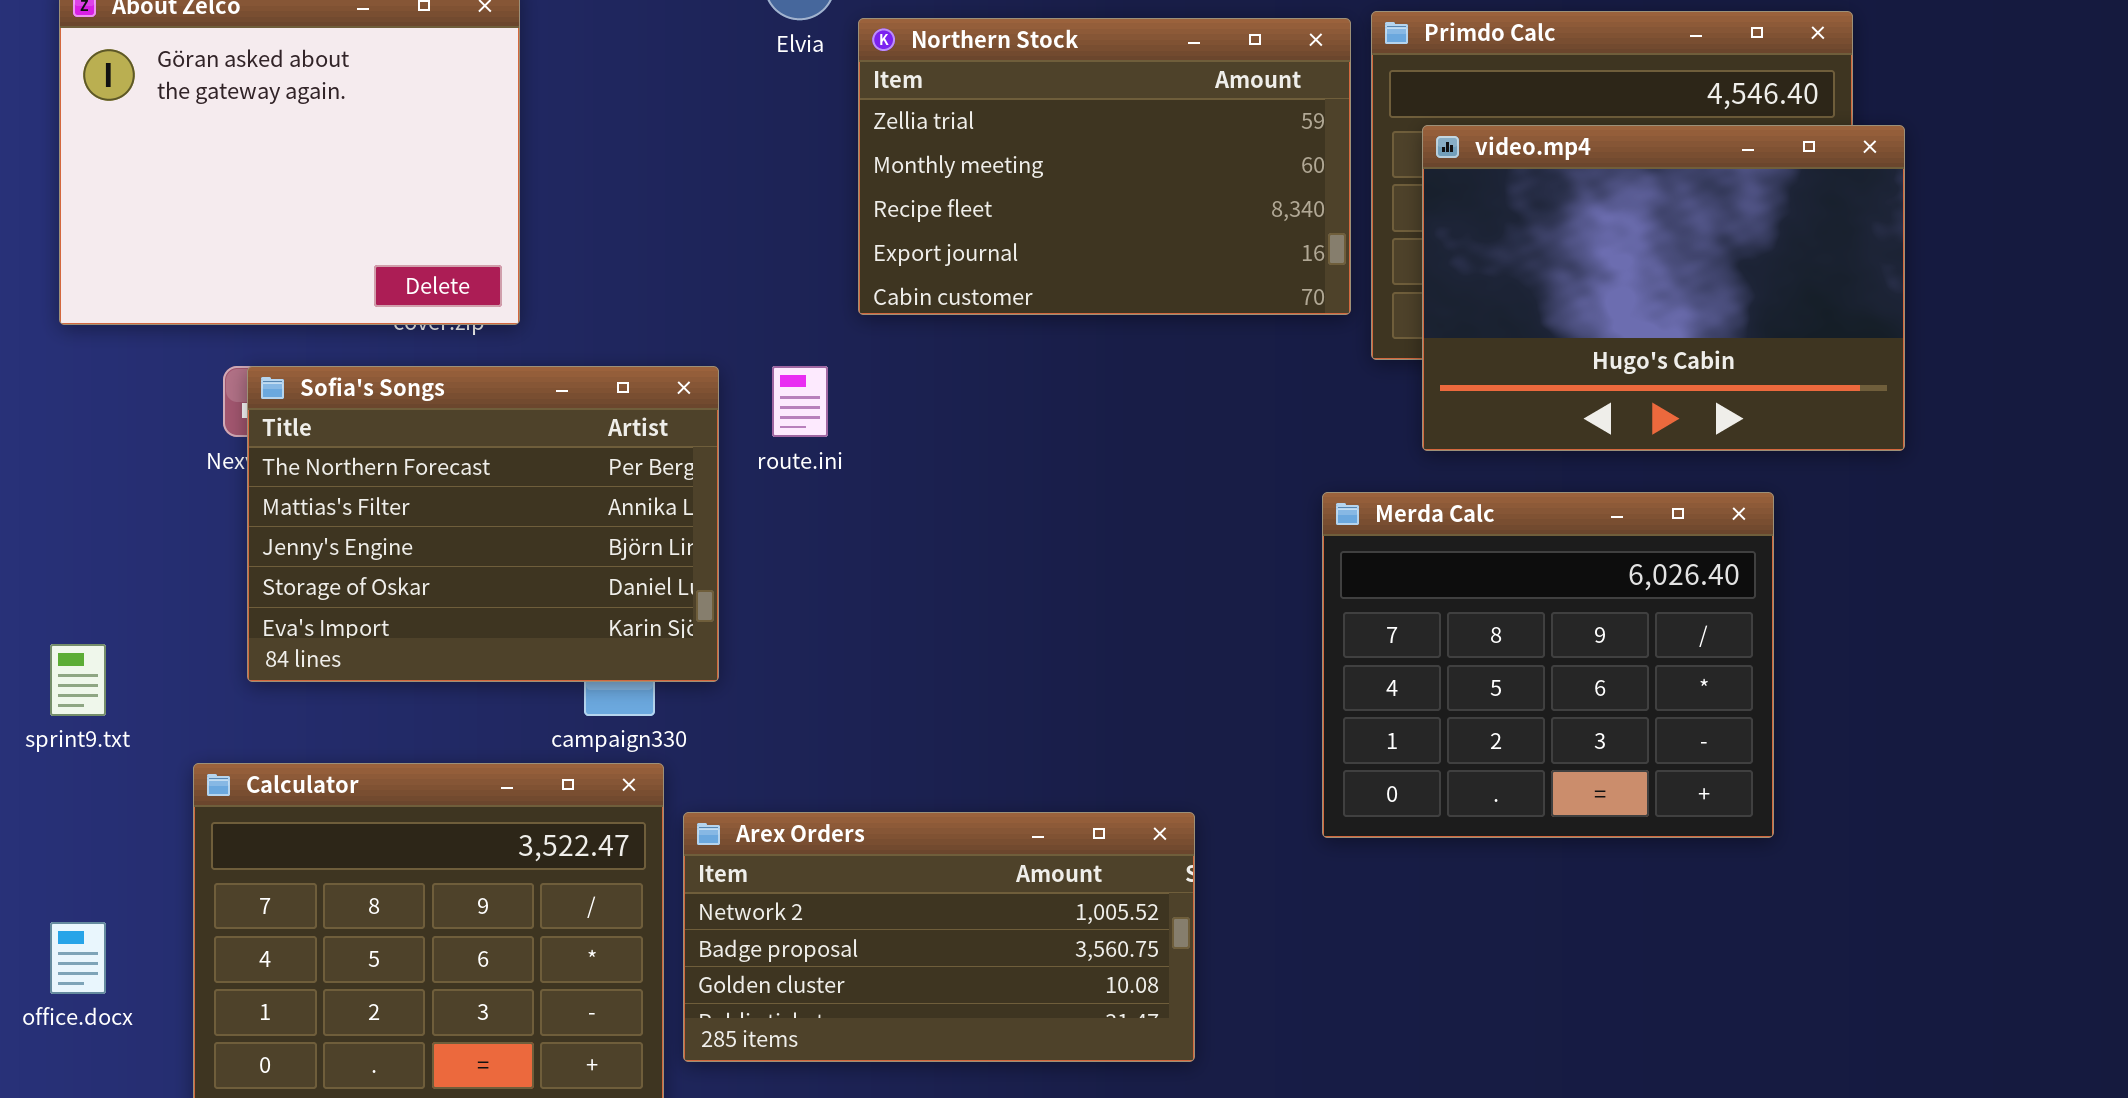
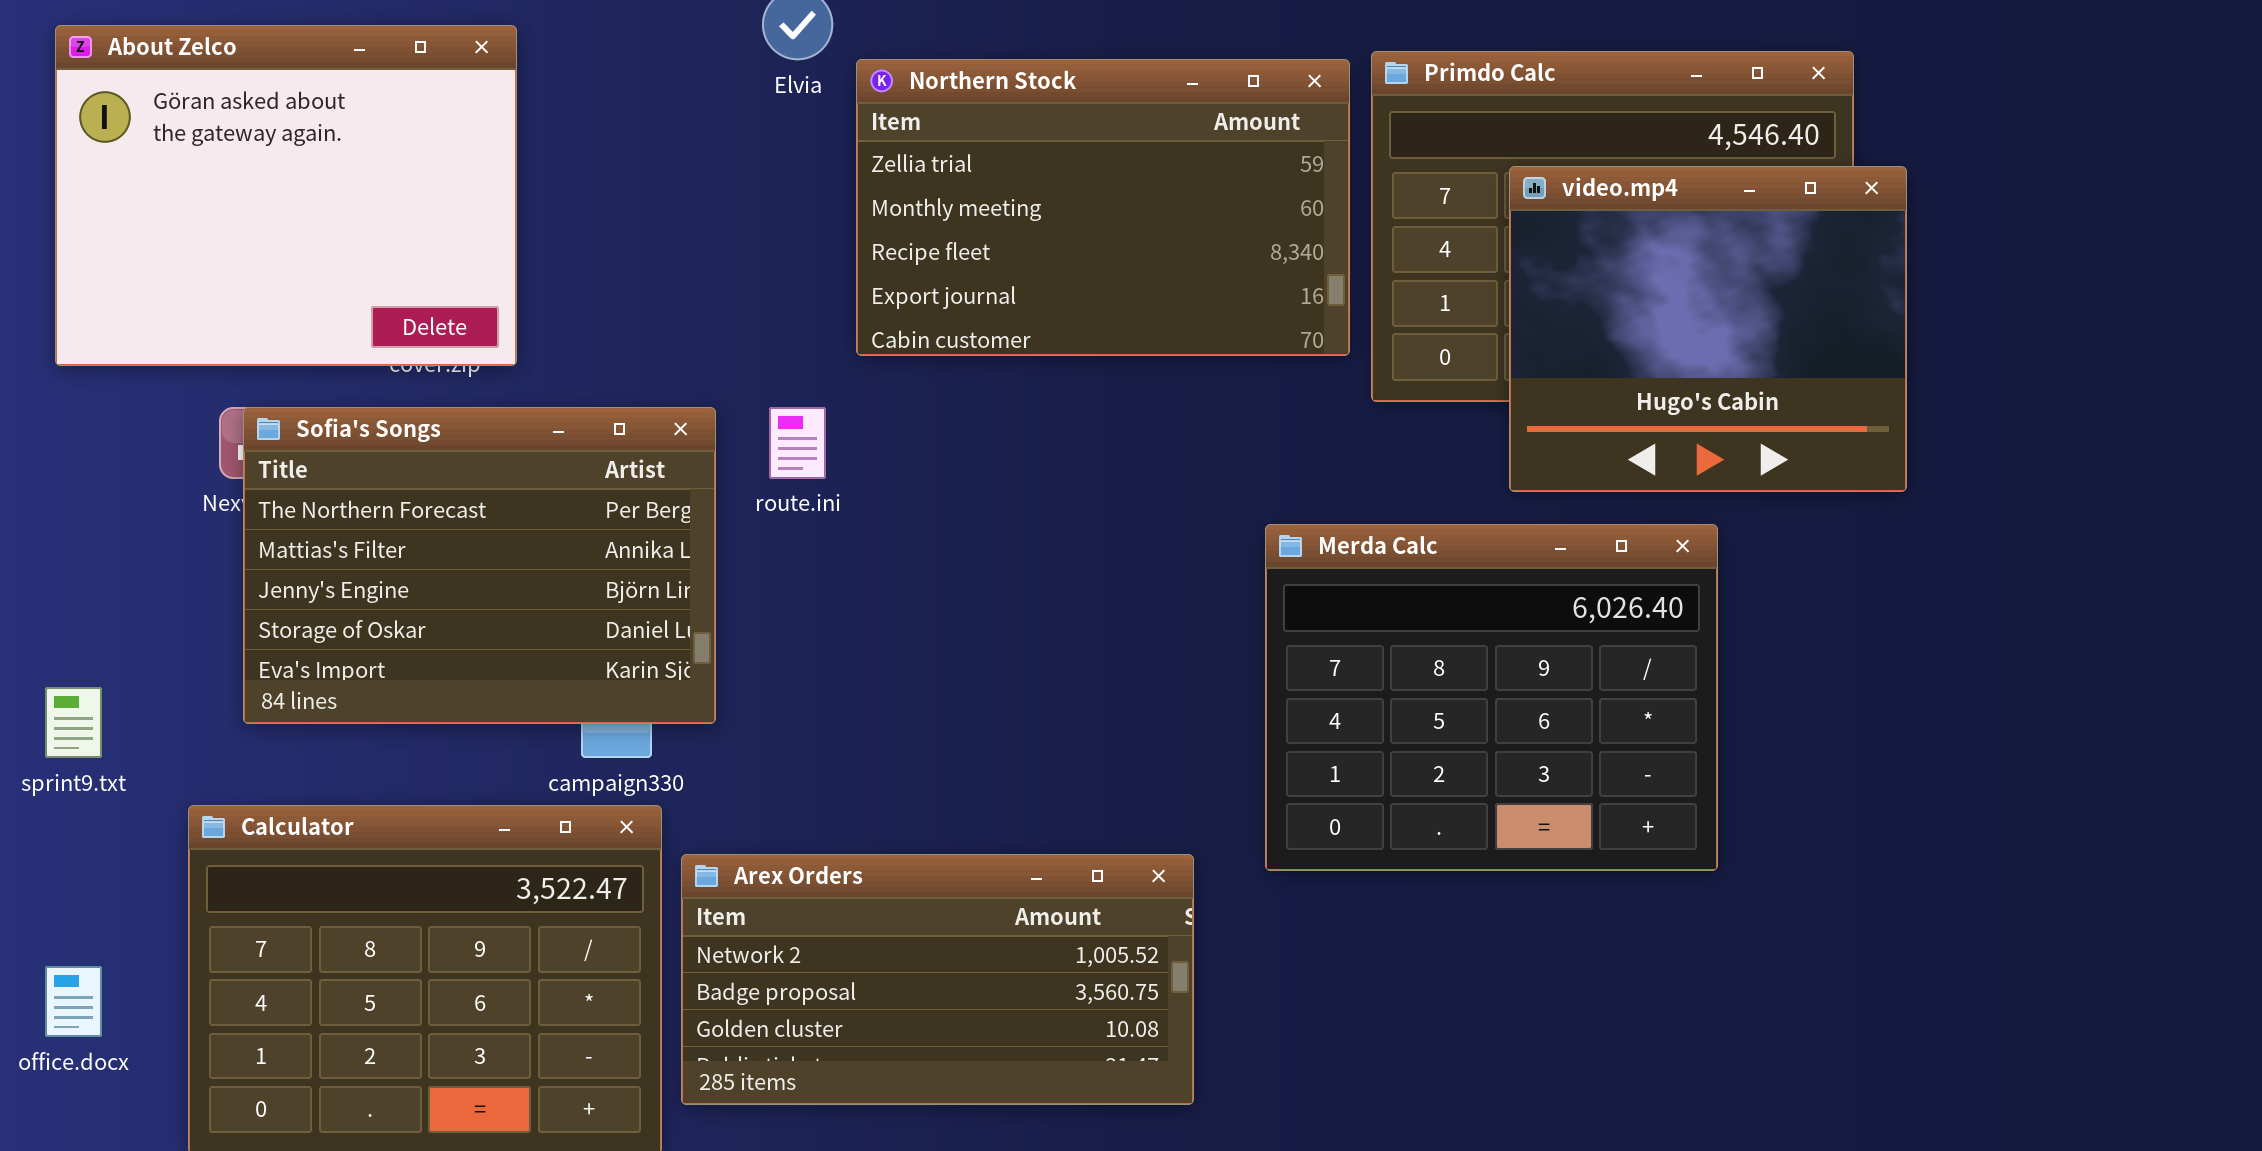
video.mp4: [1422,125,1905,451] -> [1509,166,1907,492], resized
Merda Calc: [1322,492,1774,838] -> [1265,524,1718,871], moved

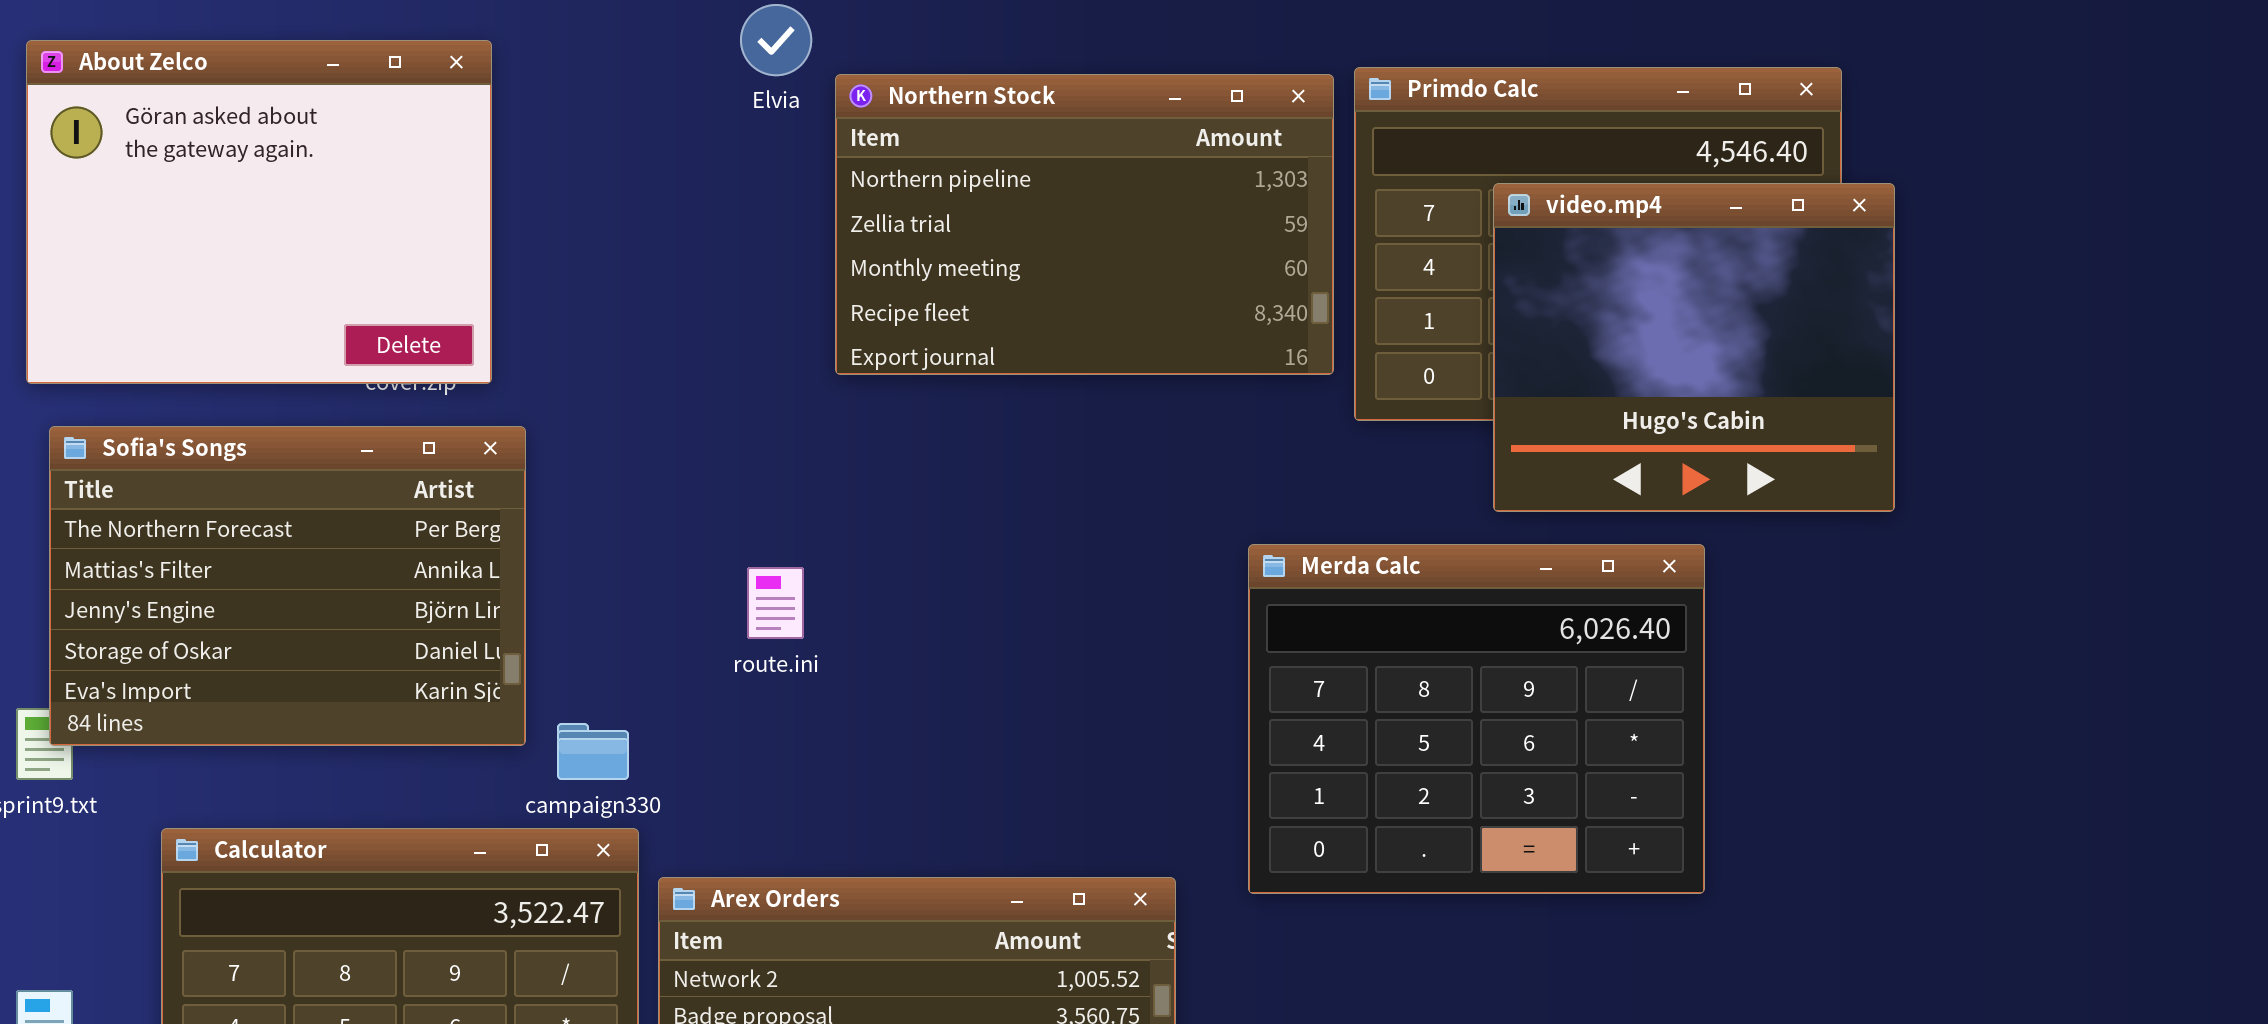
Northern Stock: [856,59,1350,356] -> [835,74,1334,375], scrolled up 1 row
Sofia's Songs: [243,407,716,724] -> [49,426,526,746], moved
route.ini: [769,407,826,479] -> [747,567,804,639], moved

